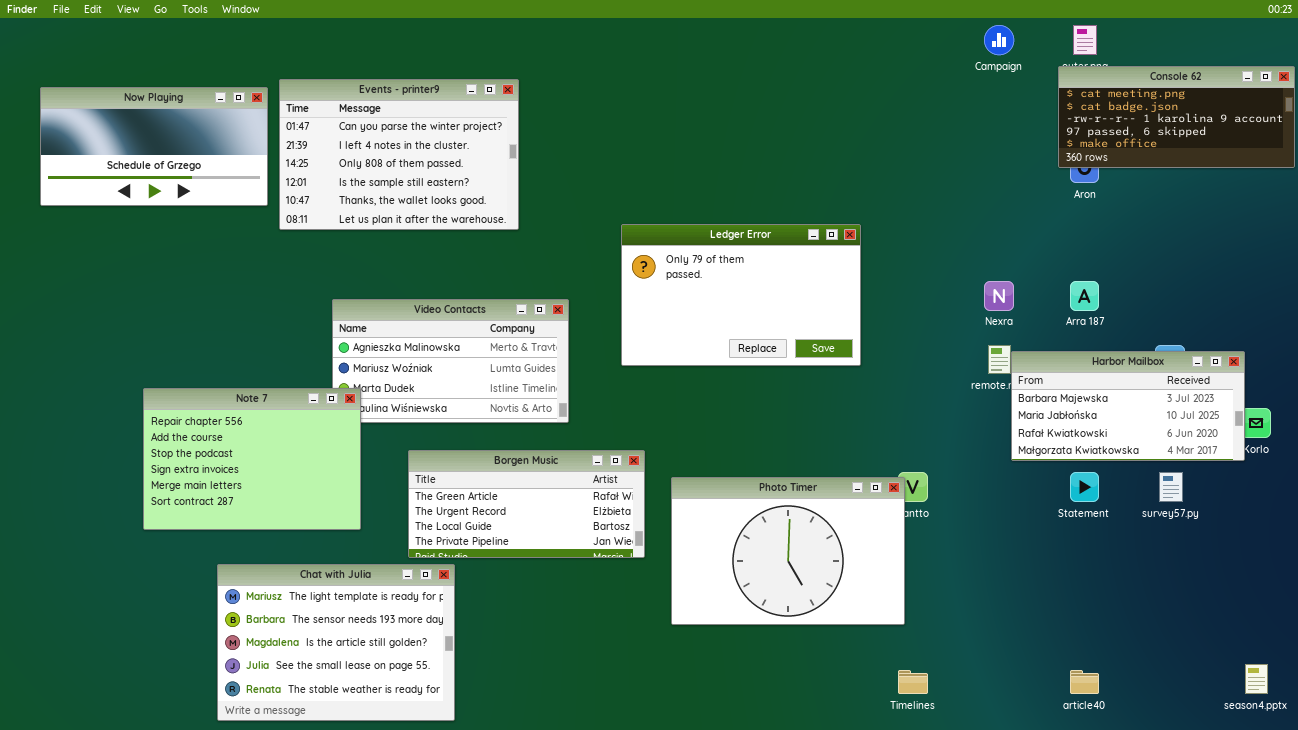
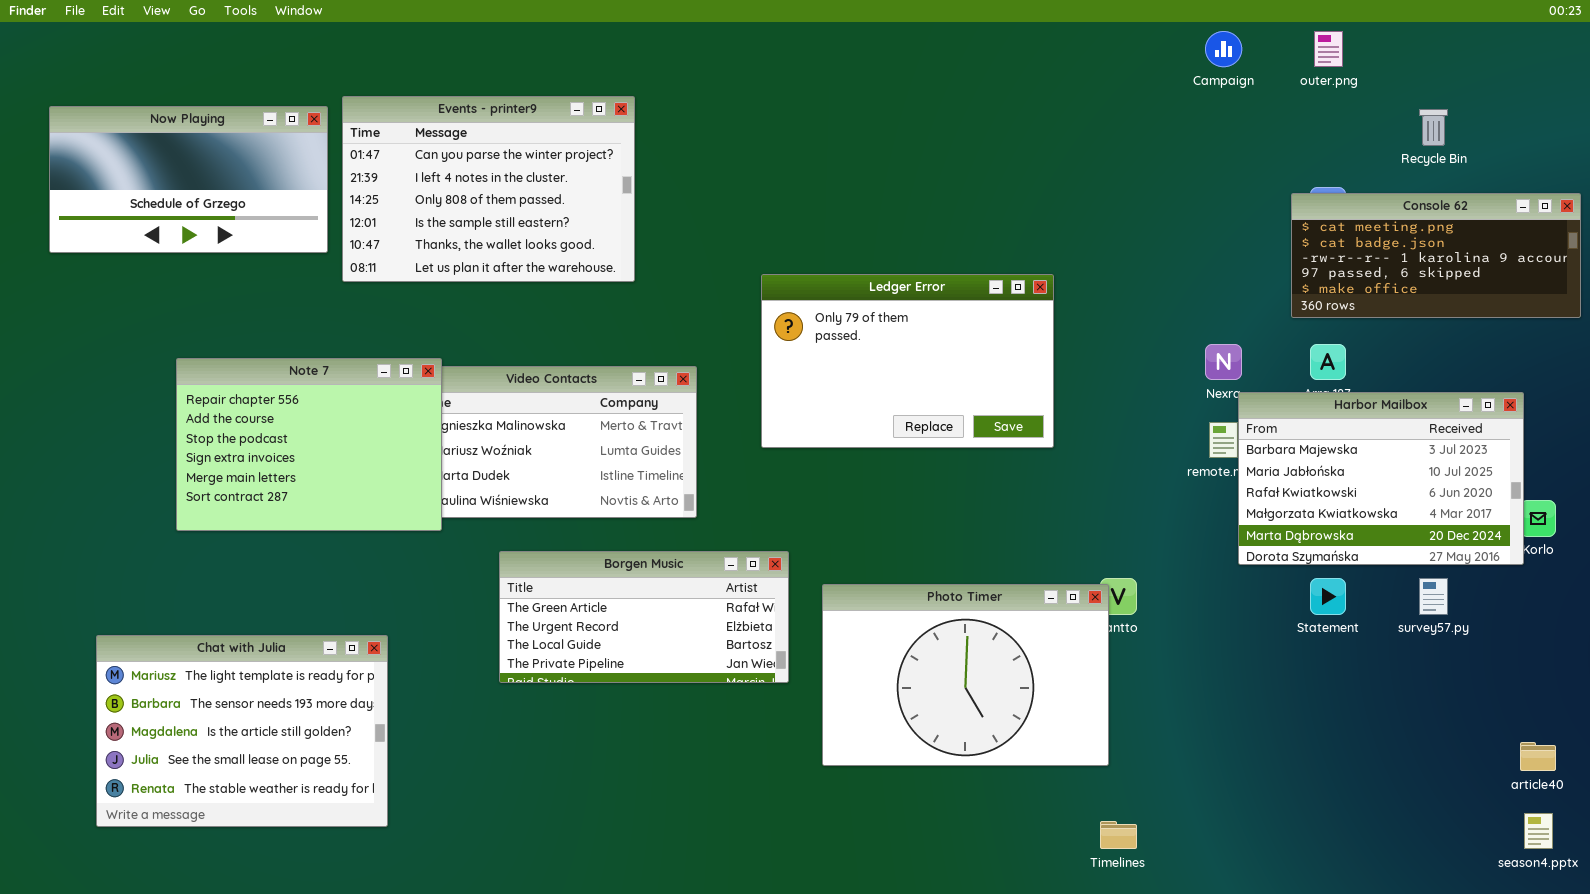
Console 62: [1058,66,1295,168] -> [1291,193,1581,318], moved
Harbor Mailbox: [1011,351,1245,461] -> [1238,392,1524,565], resized
Note 7: [143,388,361,530] -> [176,358,442,531], moved
Chat with Julia: [217,564,455,721] -> [96,635,388,827], moved
article40: [1070,670,1099,694] -> [1520,742,1556,771], moved

